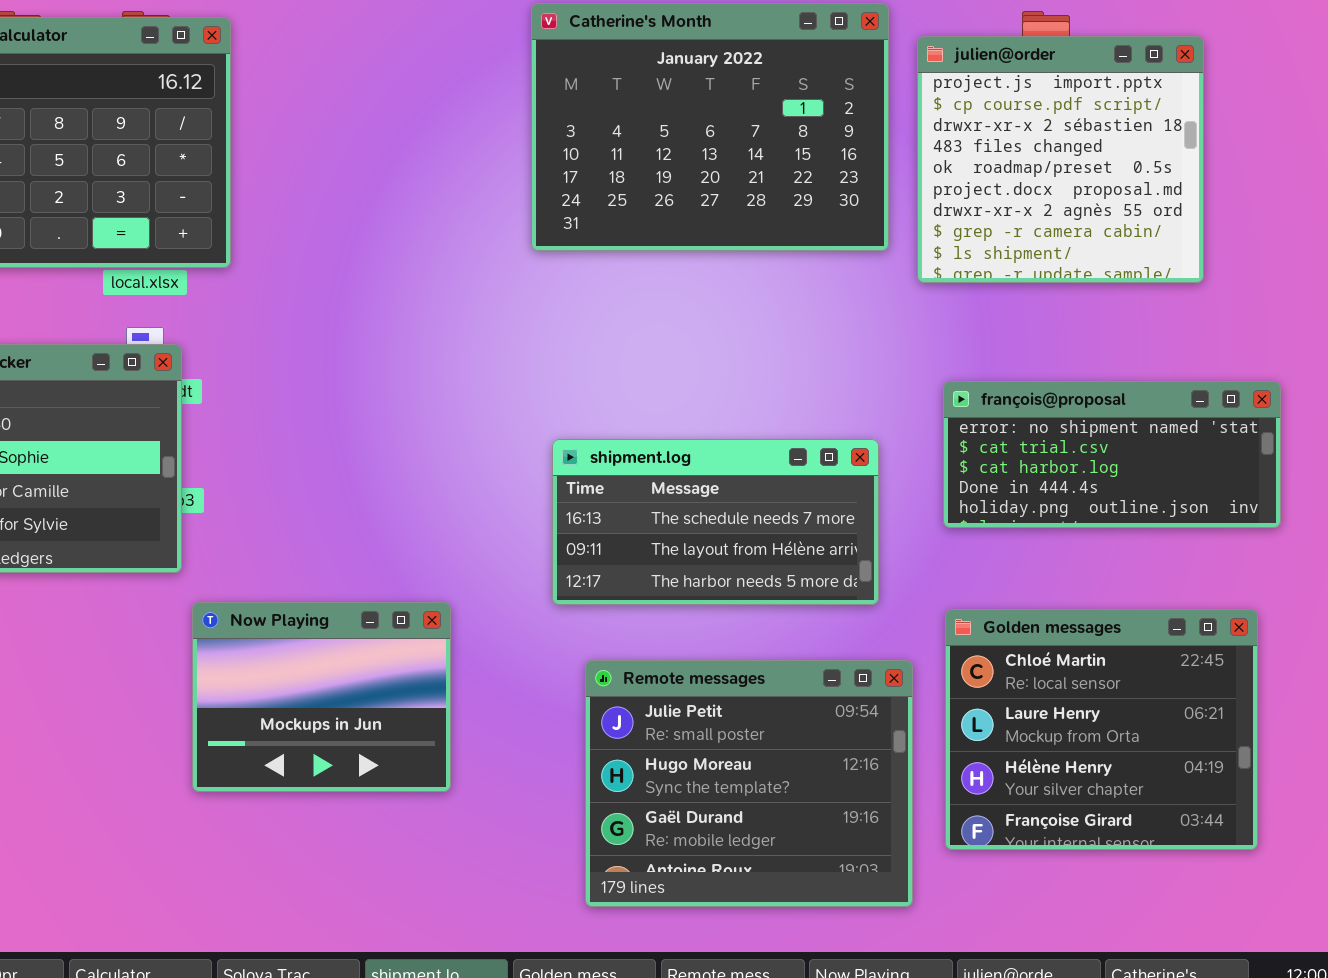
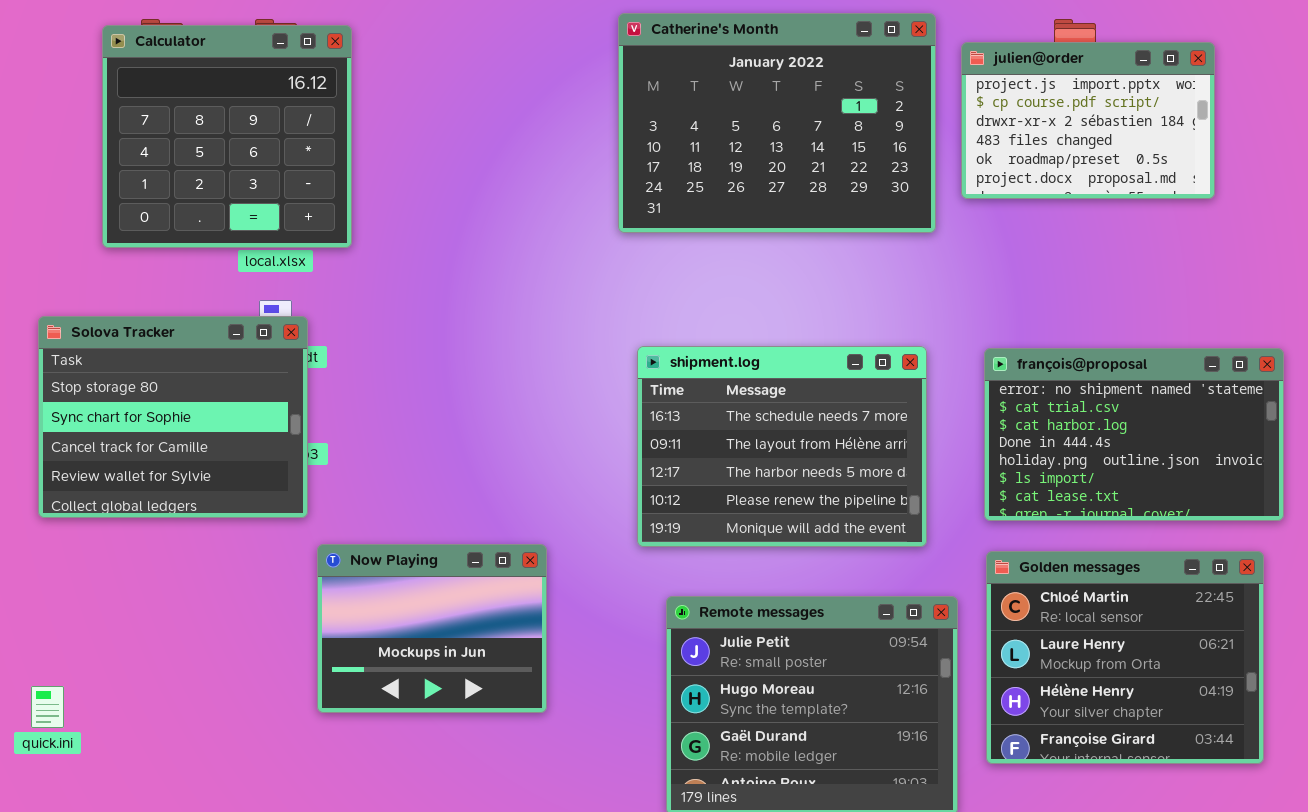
julien@order: [917,36,1204,283] -> [961,42,1215,199], resized
françois@proposal: [943,381,1281,528] -> [984,348,1284,521], resized
shipment.log: [552,439,879,605] -> [637,346,927,547], resized

